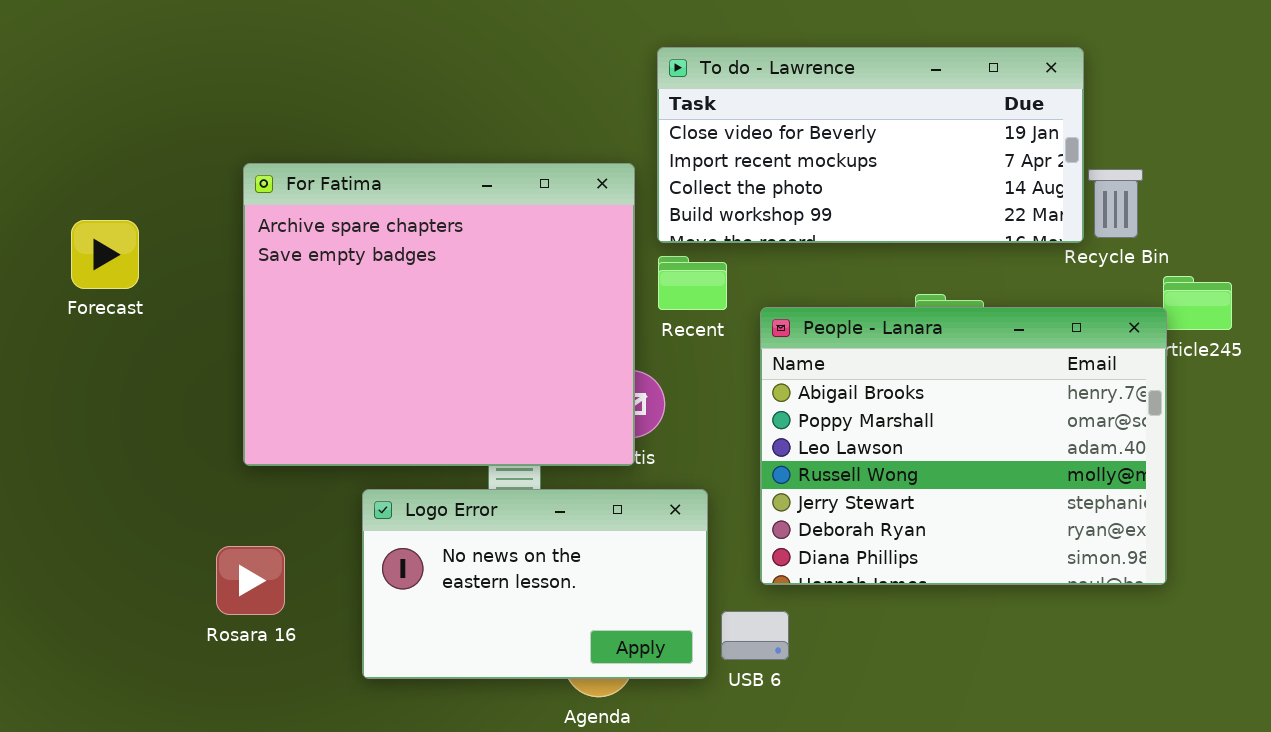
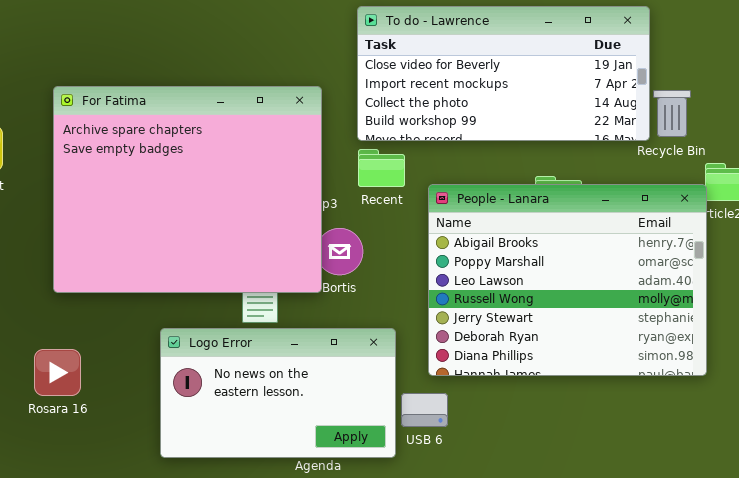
For Fatima: [243,163,635,466] -> [53,86,322,293], moved
Logo Error: [362,489,708,679] -> [160,328,396,458], moved
Rosara 16: [216,546,285,615] -> [34,349,81,396], moved

